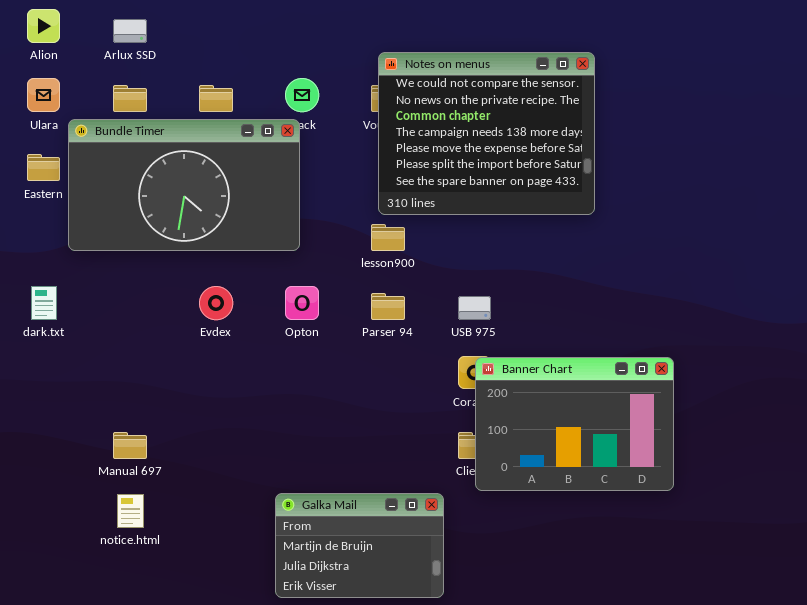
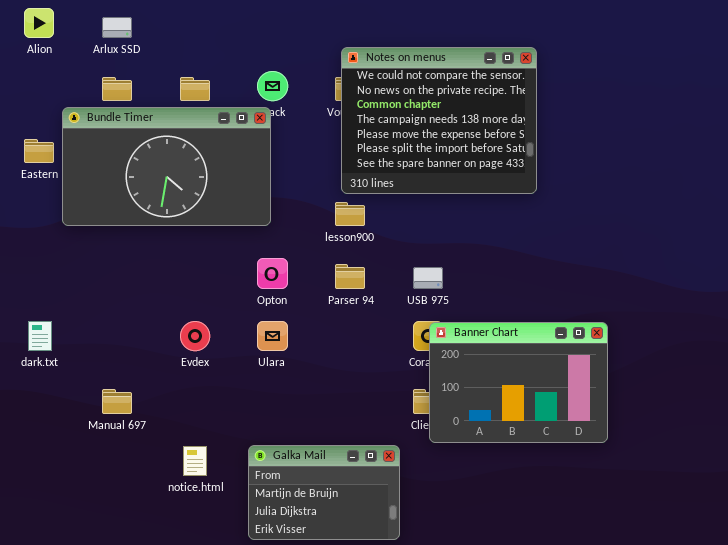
Ulara: [27,78,60,112] -> [257,321,288,351], moved
dark.txt: [31,286,57,320] -> [28,321,52,351], moved
Evdex: [199,286,233,320] -> [180,321,210,351], moved
notice.html: [117,494,144,528] -> [183,446,207,476], moved

